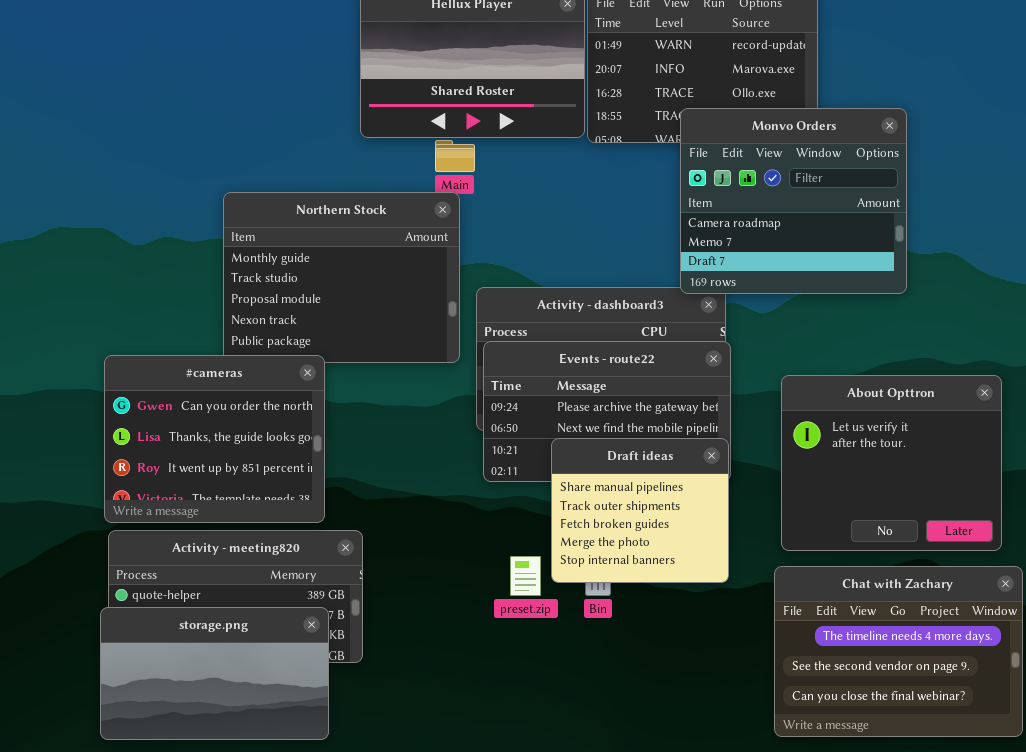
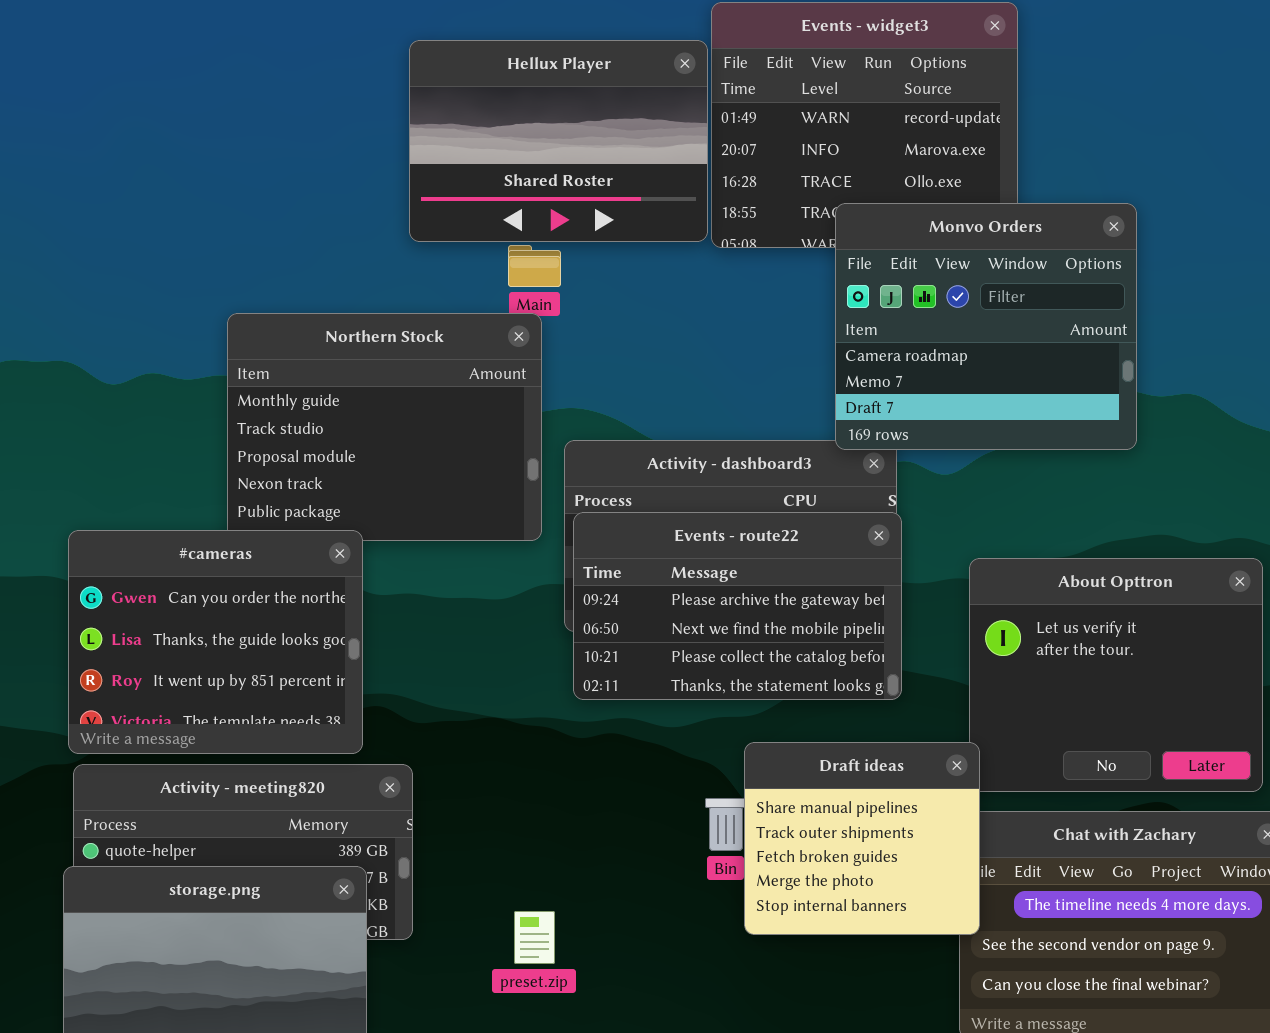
Draft ideas: [551,438,729,583] -> [744,742,980,935], moved
preset.zip: [510,556,541,596] -> [514,911,555,964], moved

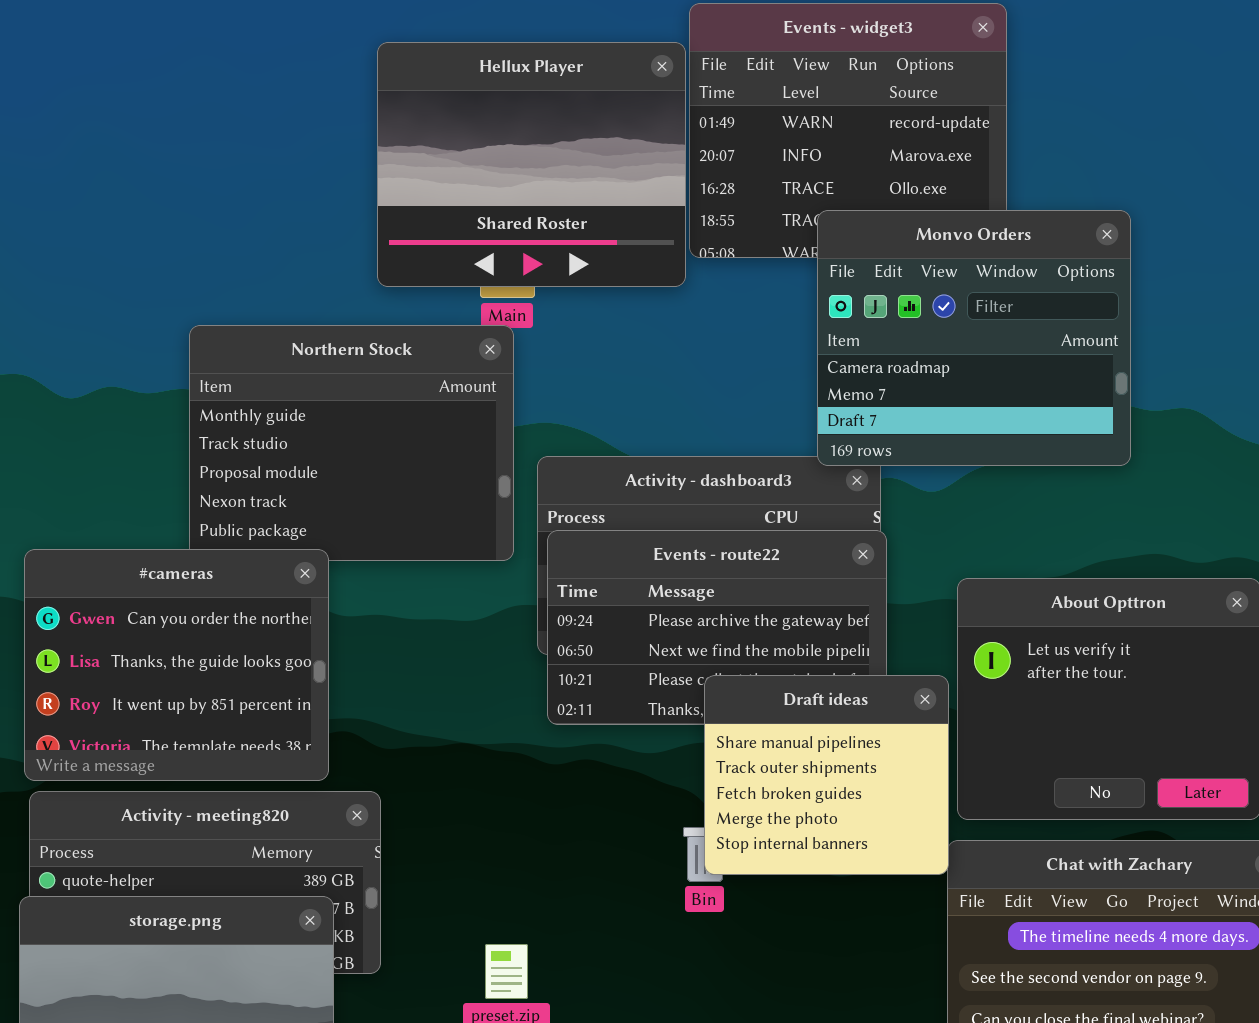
Hellux Player: [409,40,708,242] -> [377,42,686,287], resized
Draft ideas: [744,742,980,935] -> [704,675,949,875], moved

